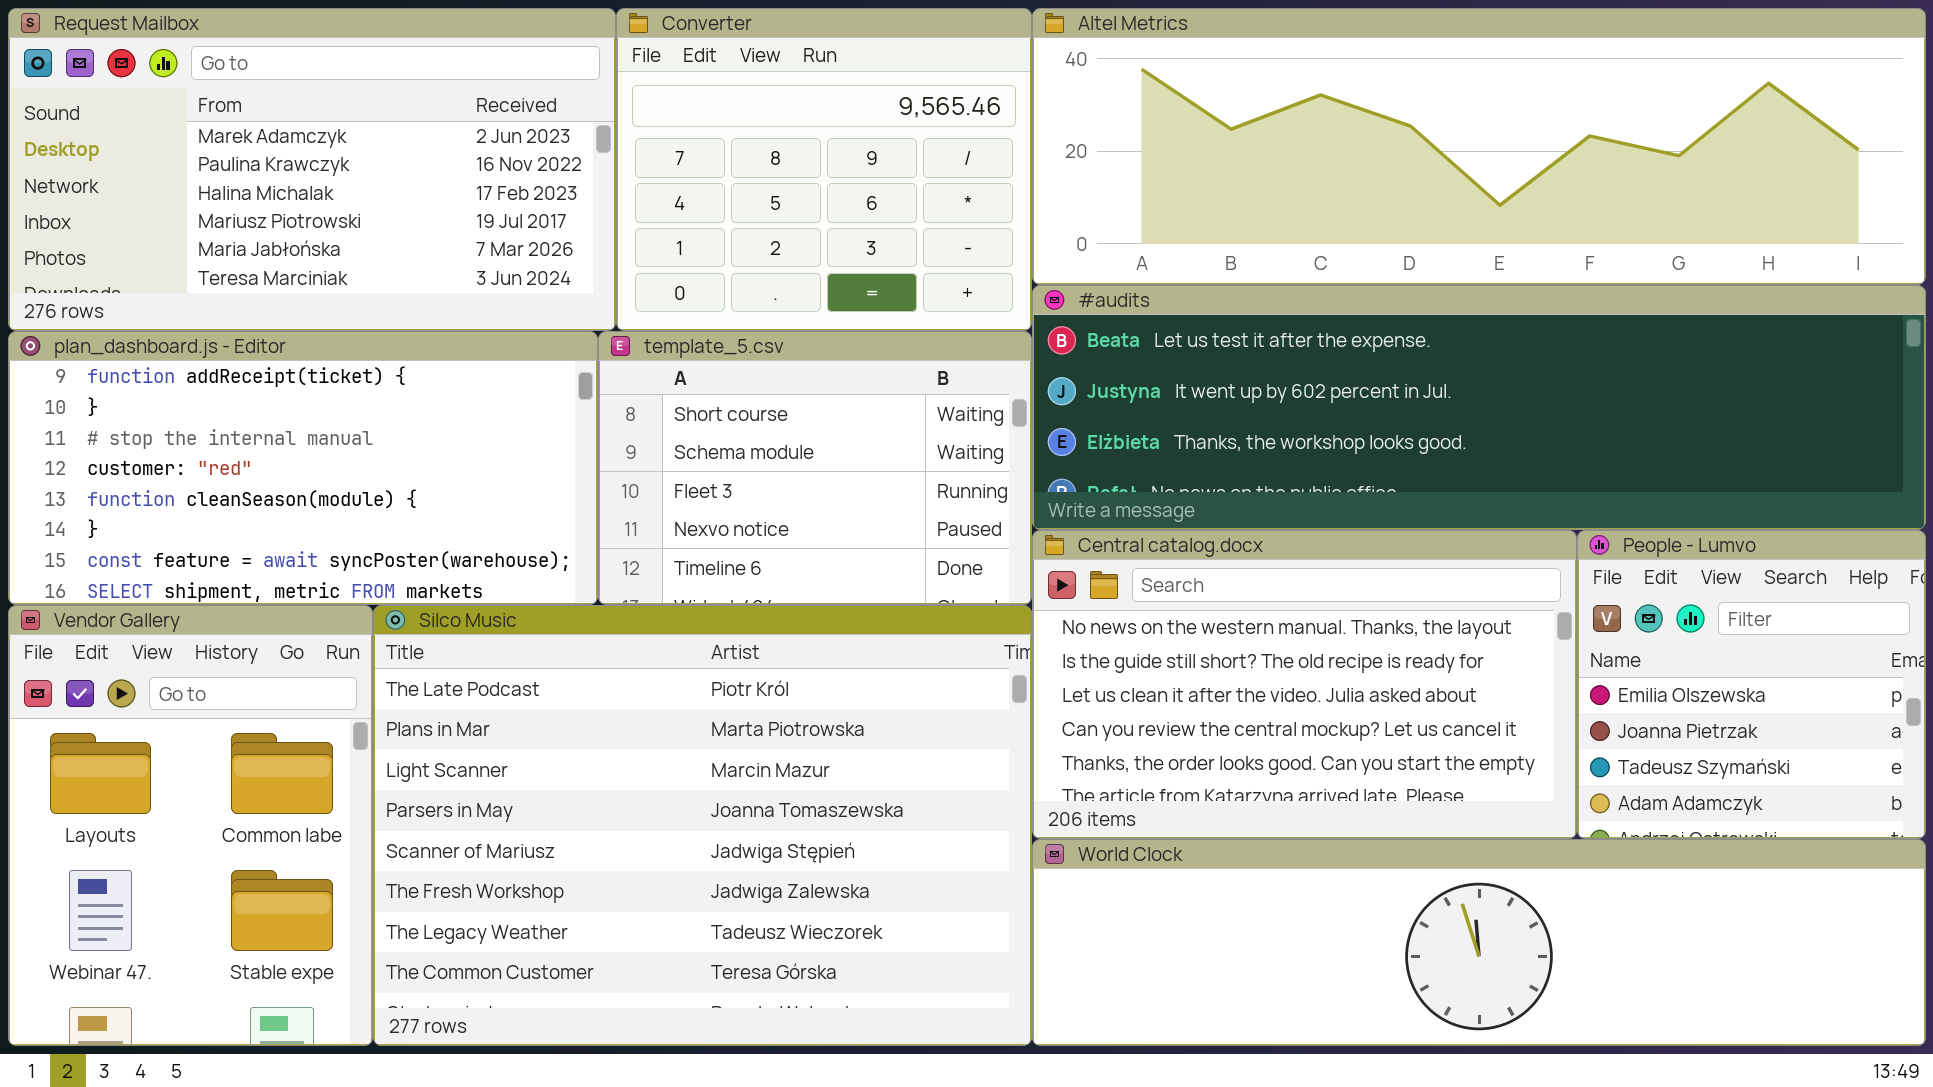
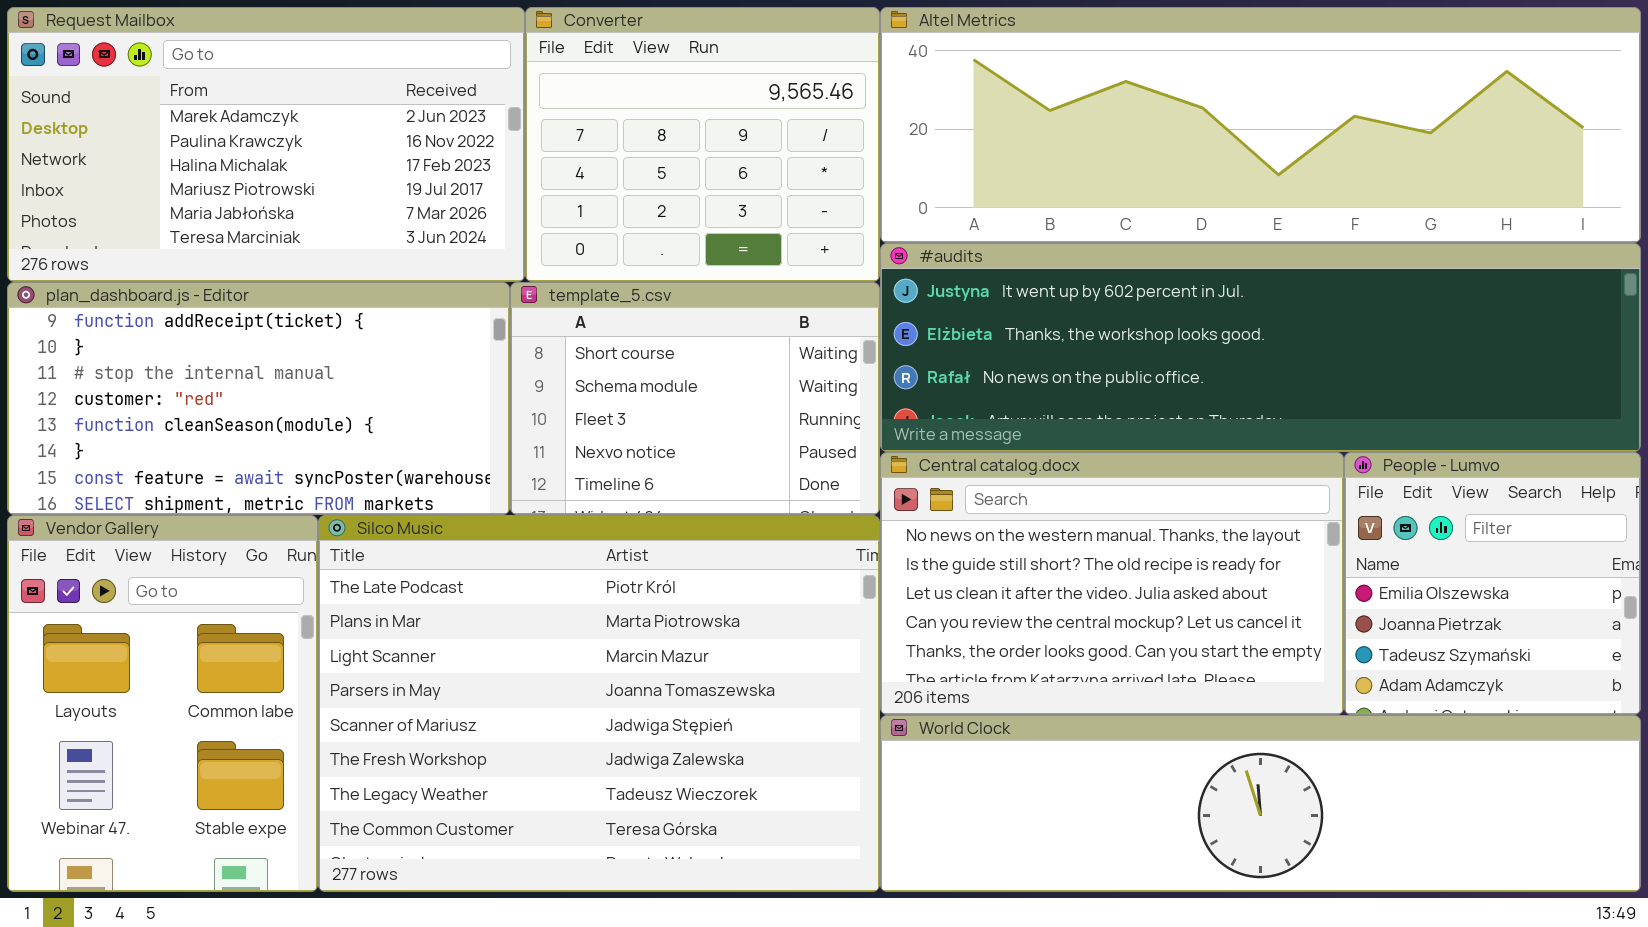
#audits: [1032,285,1926,530] -> [880,243,1641,452], scrolled down 1 row

